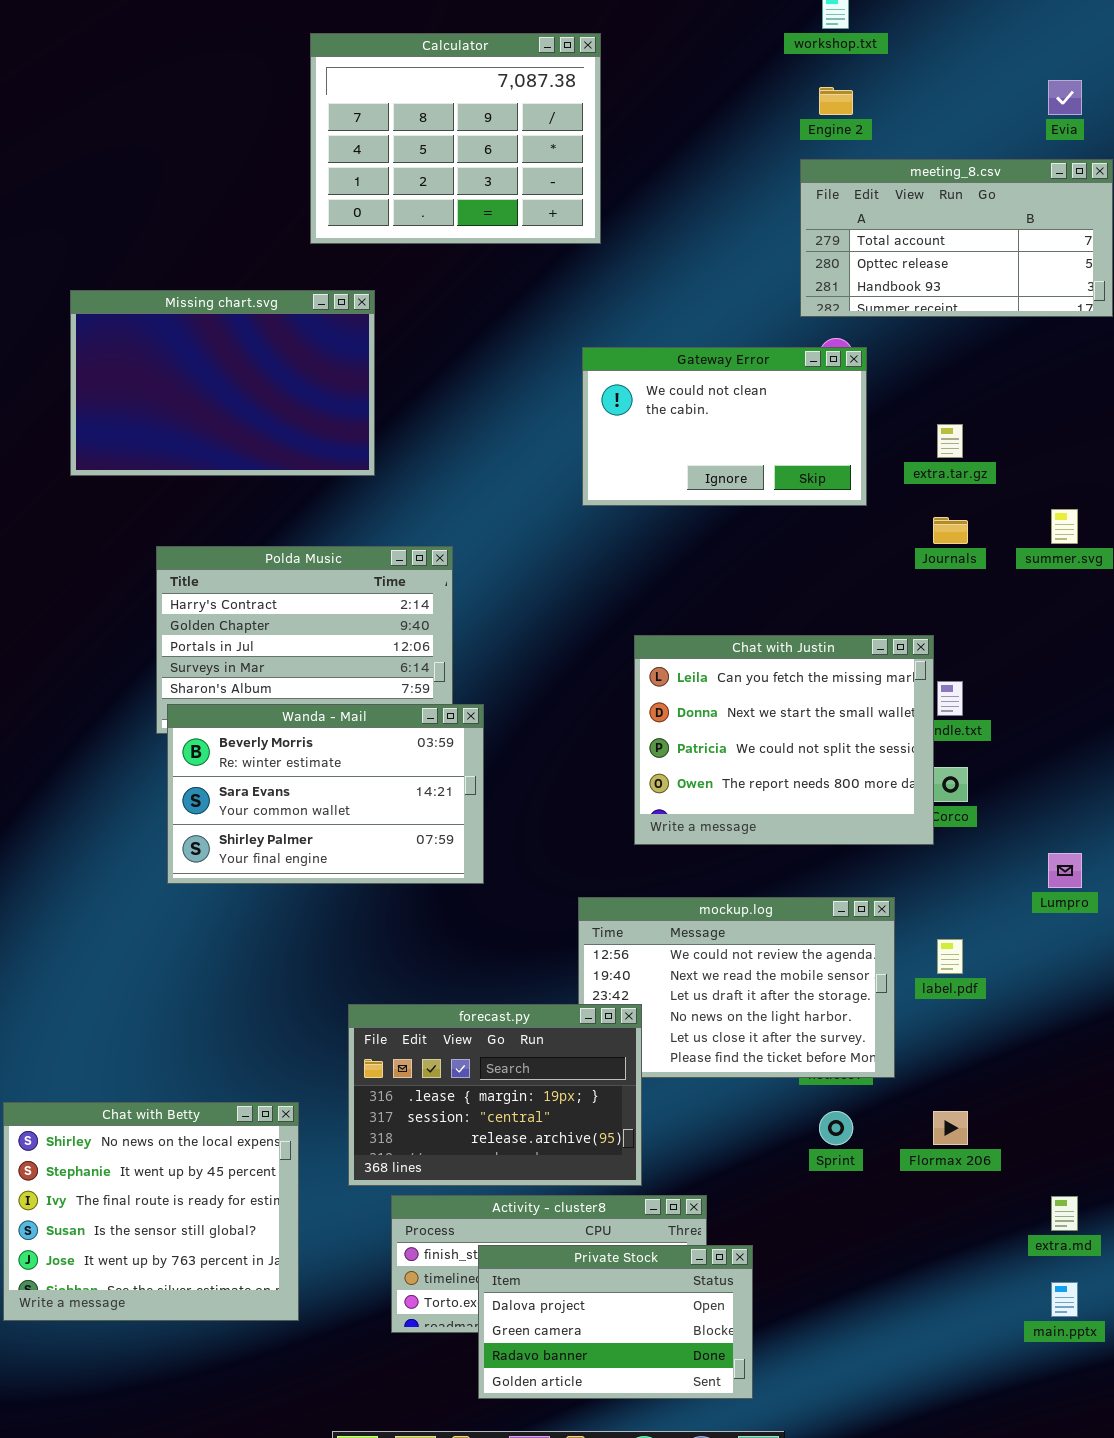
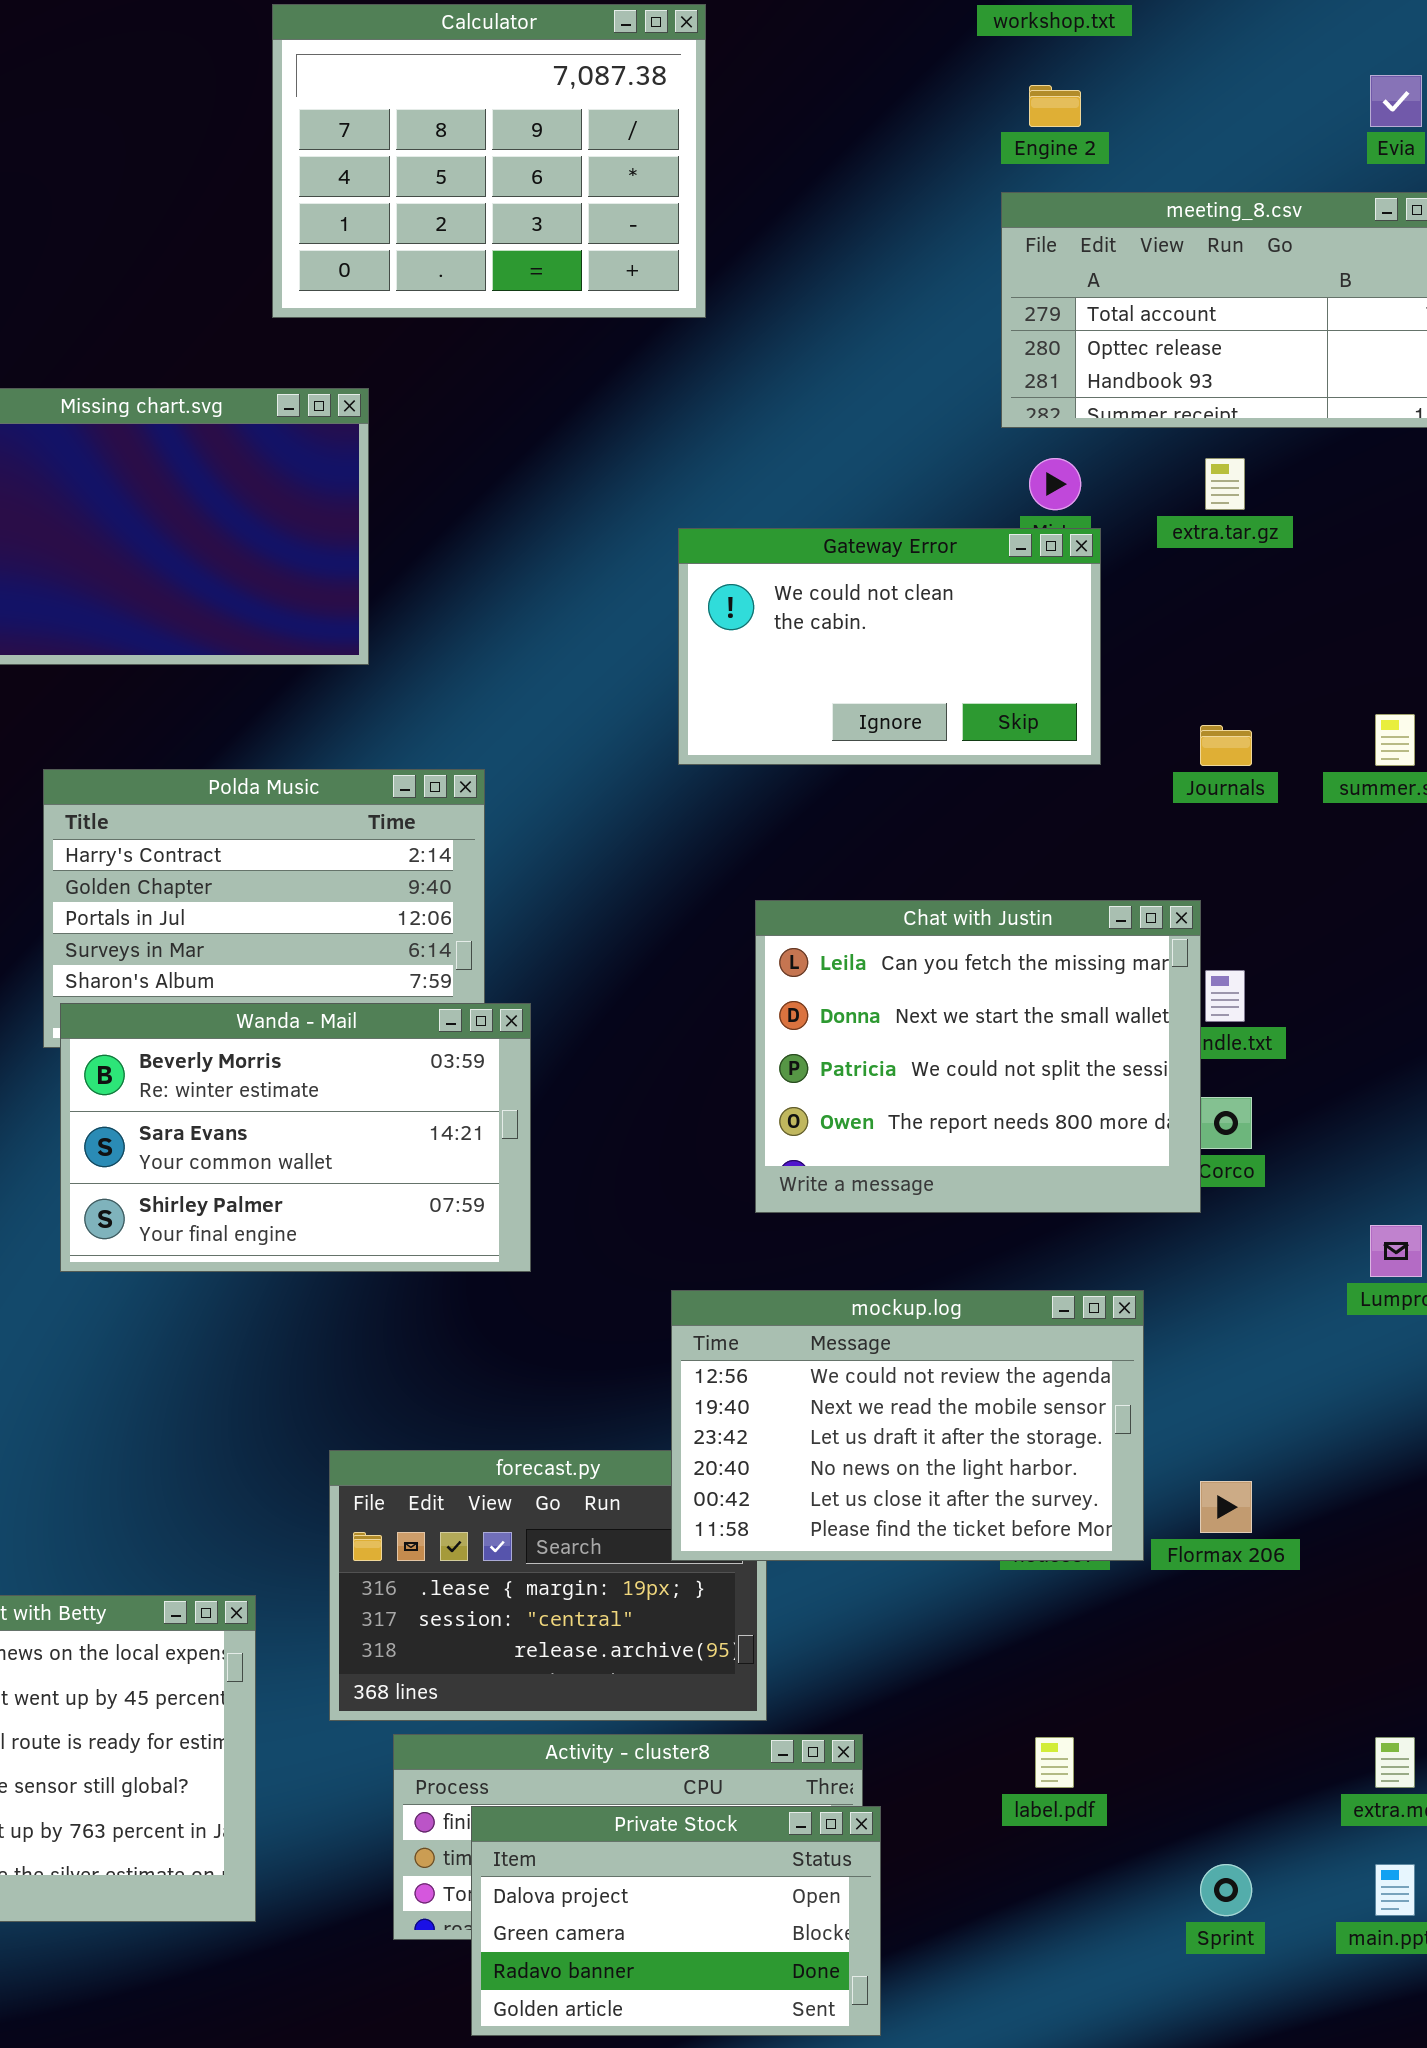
Gateway Error: [582,347,867,506] -> [678,528,1101,765], moved
extra.tar.gz: [937,424,963,458] -> [1205,458,1245,510], moved
mockup.log: [578,897,895,1078] -> [671,1290,1144,1561], raised
label.pdf: [937,939,963,974] -> [1035,1737,1074,1788], moved
Sprint: [819,1111,853,1145] -> [1200,1864,1252,1916], moved
Flormax 206: [933,1111,968,1145] -> [1200,1481,1252,1533], moved
Private Stock: [478,1245,753,1399] -> [471,1806,881,2036], moved

